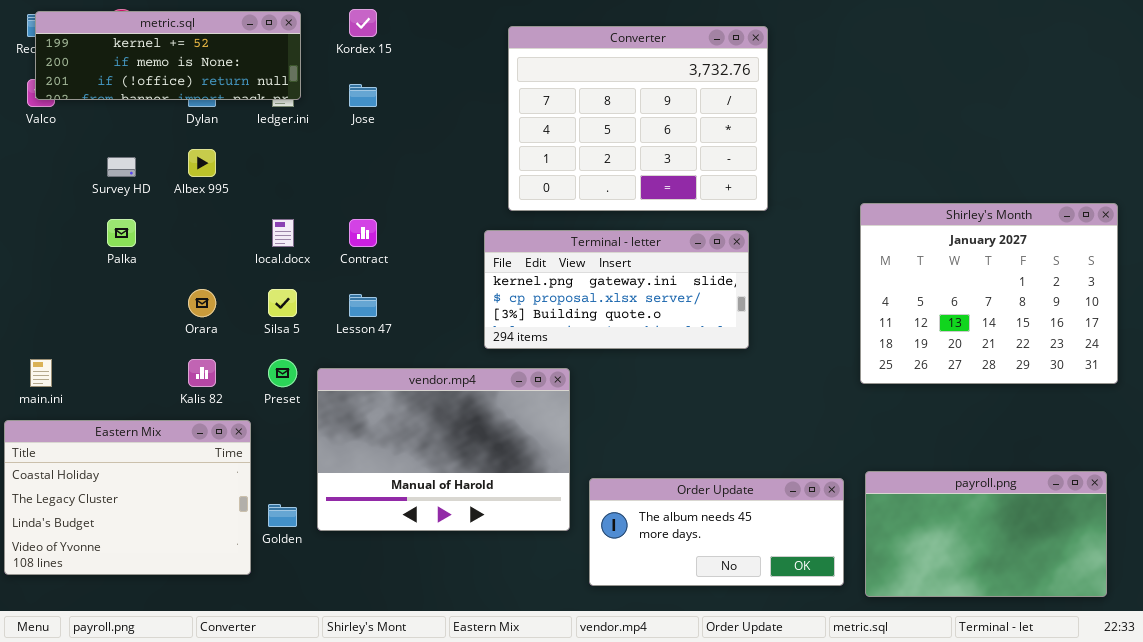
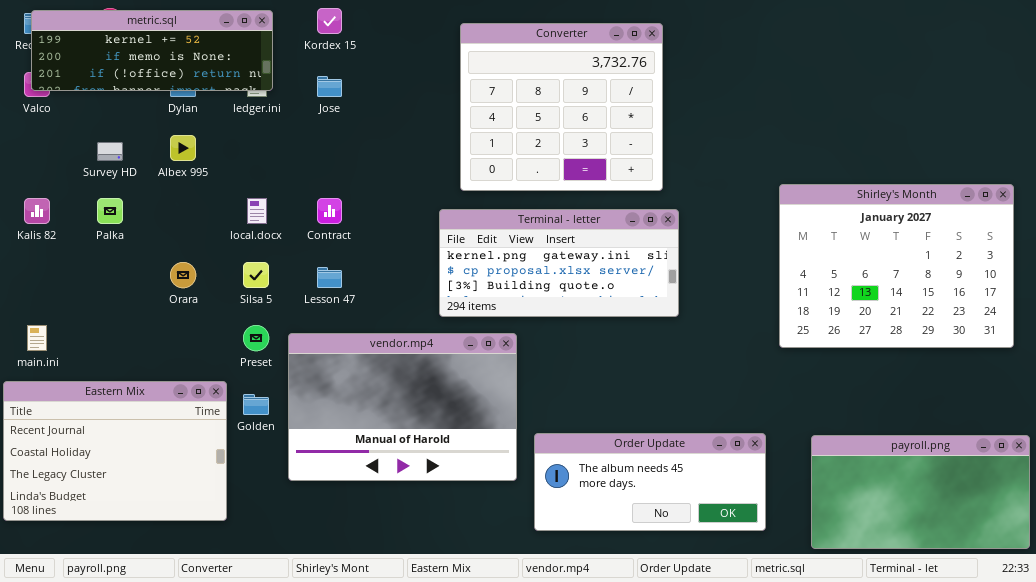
Converter: [508,26,768,211] -> [460,23,663,191], resized
Kalis 82: [188,359,216,387] -> [24,198,50,224], moved
Eastern Mix: [4,420,251,575] -> [3,381,227,521], scrolled up 1 row
payroll.png: [865,471,1107,597] -> [811,435,1030,549], moved
Golden: [268,504,297,527] -> [243,394,269,415], moved

